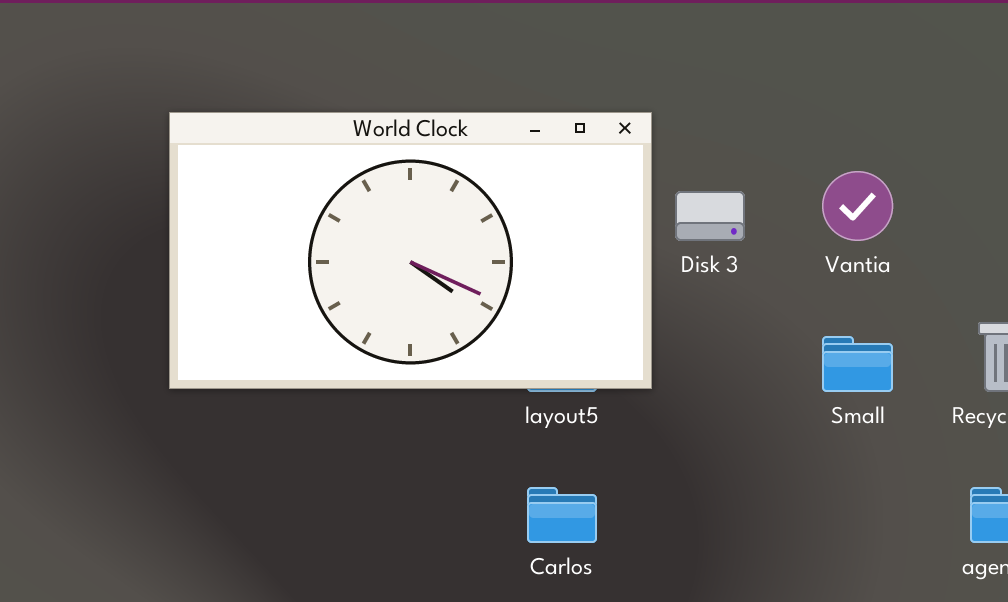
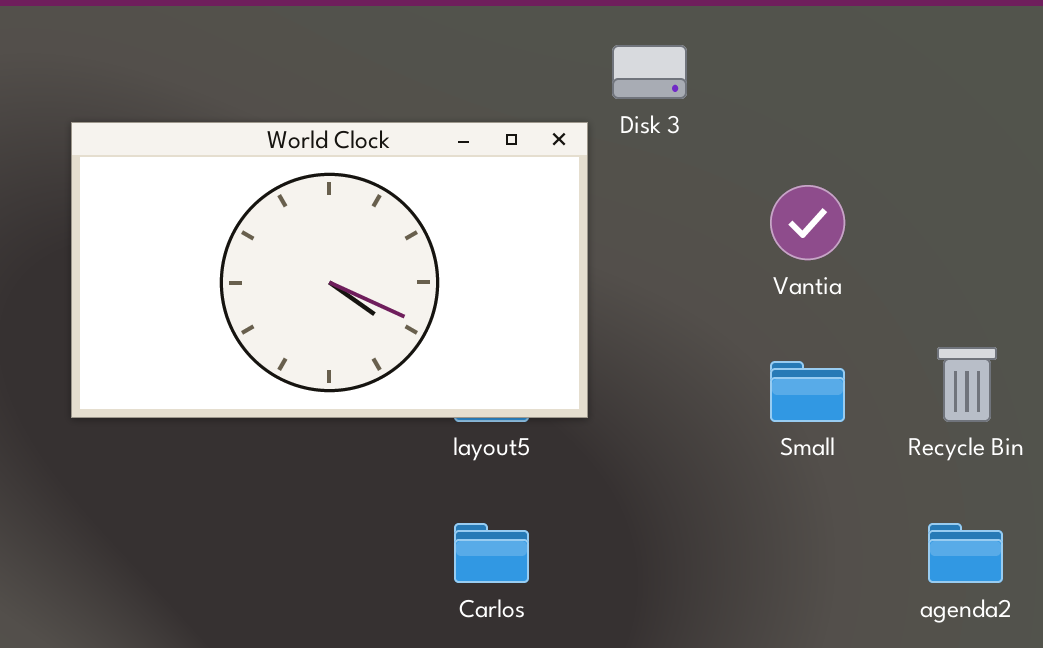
Disk 3: [675,191,745,241] -> [612,45,687,99], moved

